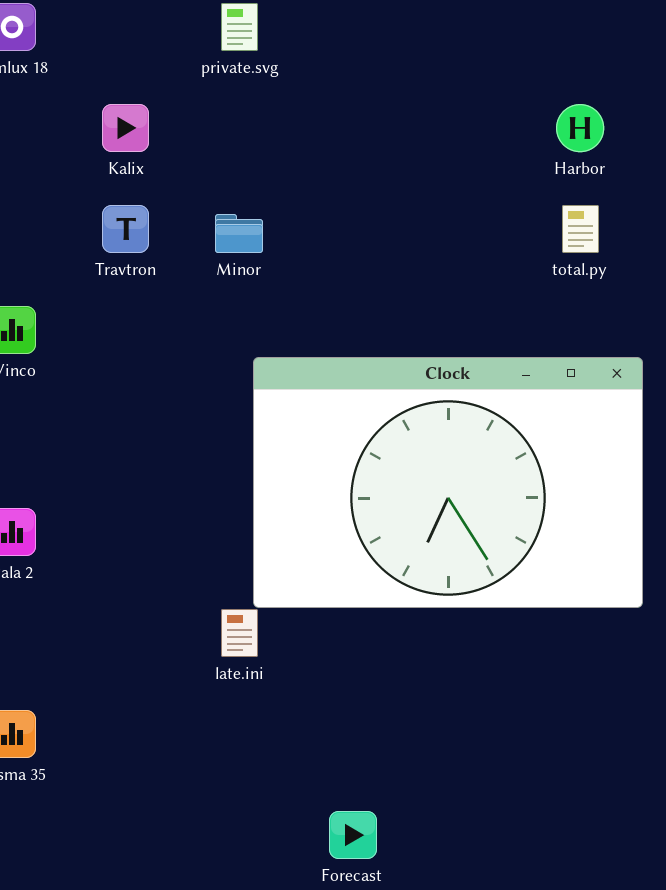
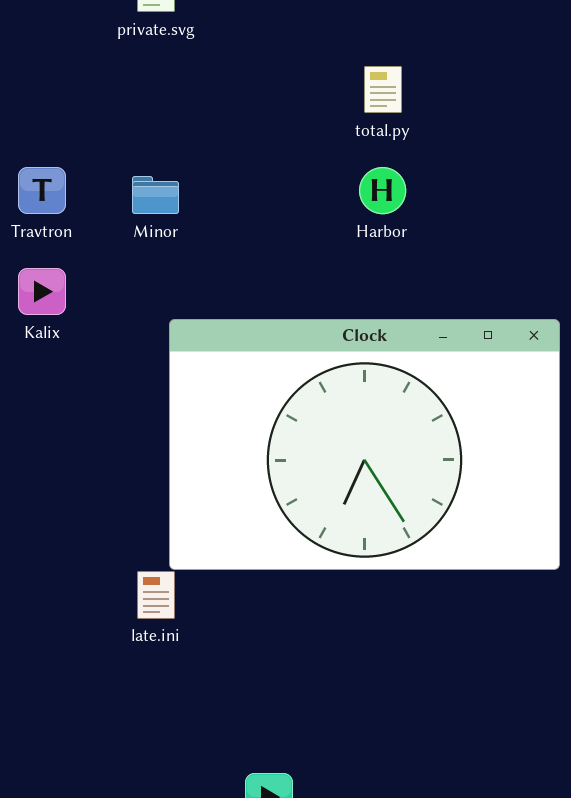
Kalix: [102,104,149,152] -> [18,268,66,315], moved
Harbor: [556,104,604,152] -> [359,167,406,214], moved
total.py: [562,205,599,253] -> [364,66,402,113], moved

